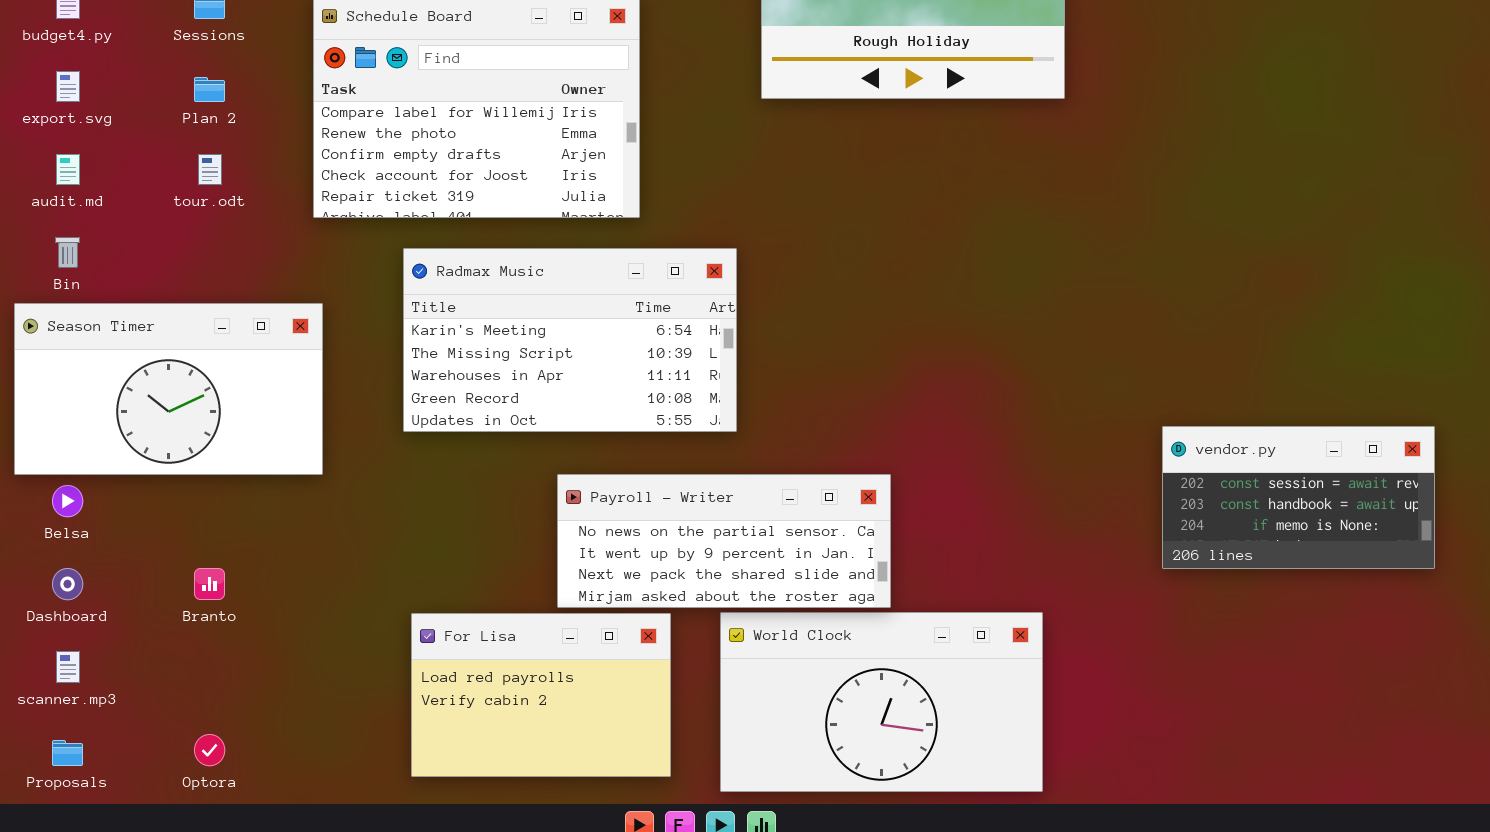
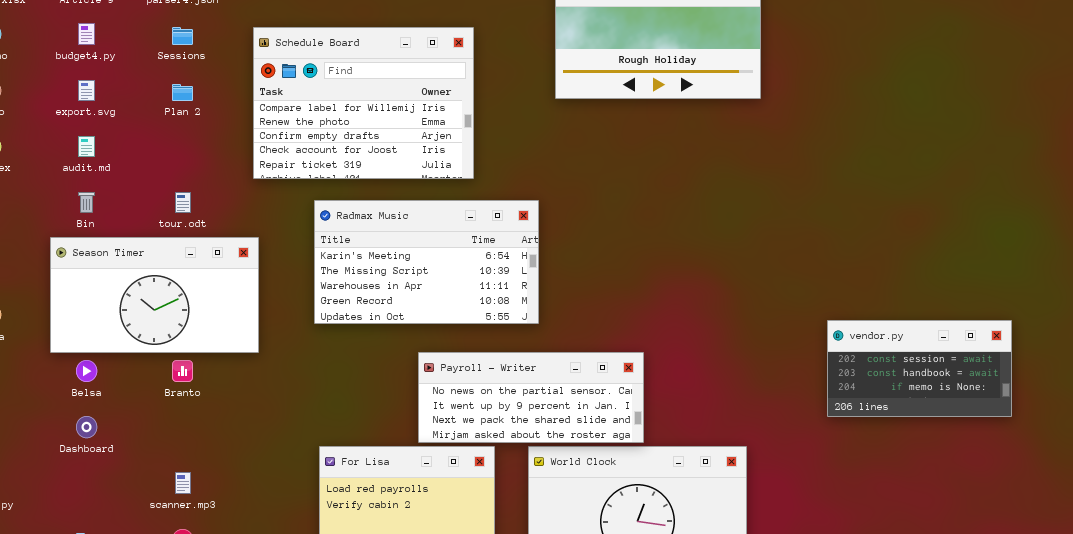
tour.odt: [198,154,222,185] -> [175,192,191,213], moved
Branto: [194,568,225,600] -> [172,360,193,382], moved
scanner.mp3: [56,651,80,683] -> [175,472,191,494], moved

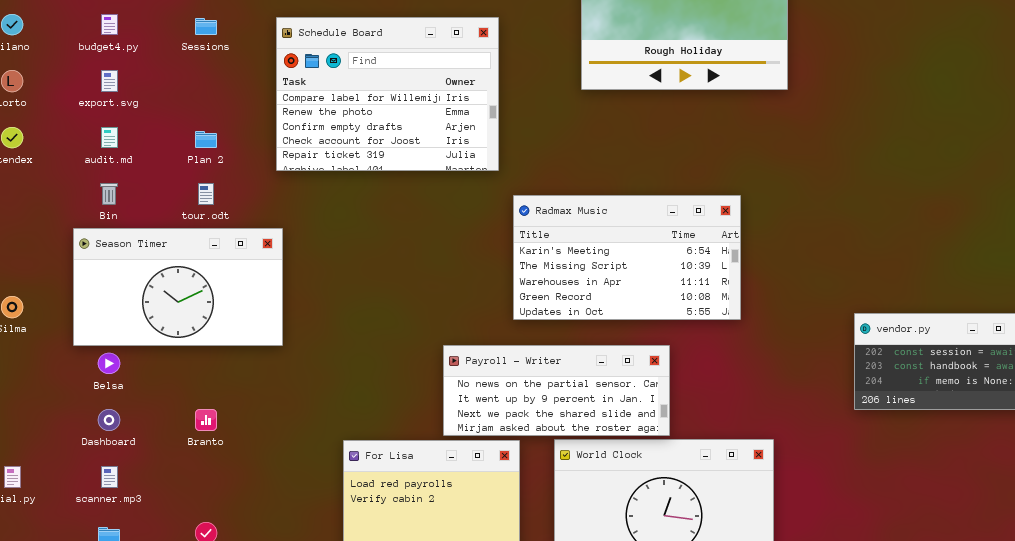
Plan 2: [172,84,193,101] -> [195,131,217,148], moved
Radmax Music: [314,200,539,324] -> [513,195,741,320], moved
Branto: [172,360,193,382] -> [195,409,217,431], moved
scanner.mp3: [175,472,191,494] -> [101,466,118,488], moved

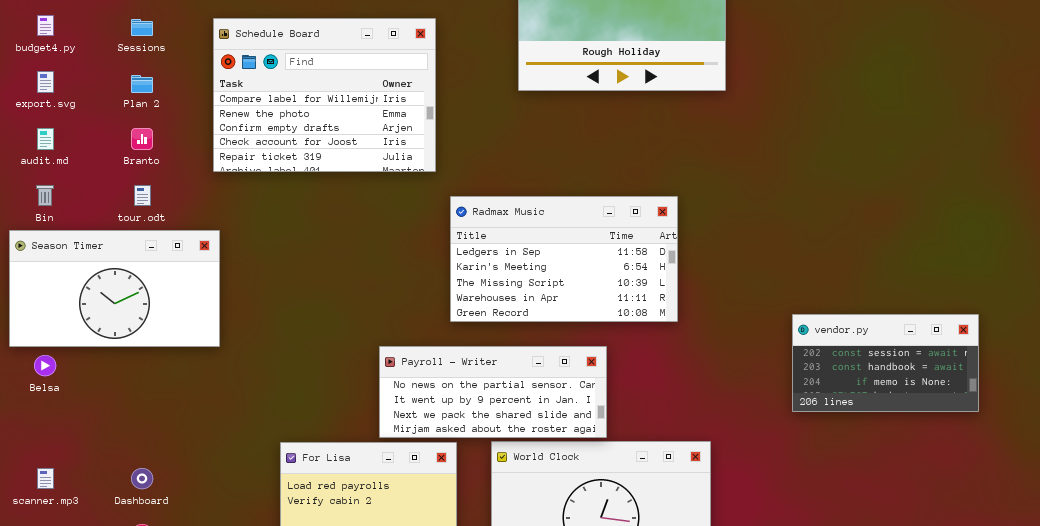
Plan 2: [195,131,217,148] -> [131,75,153,93], moved
Radmax Music: [513,195,741,320] -> [450,196,678,322], scrolled up 1 row
Dashboard: [98,409,120,431] -> [131,468,153,489], moved
Branto: [195,409,217,431] -> [131,128,153,150], moved

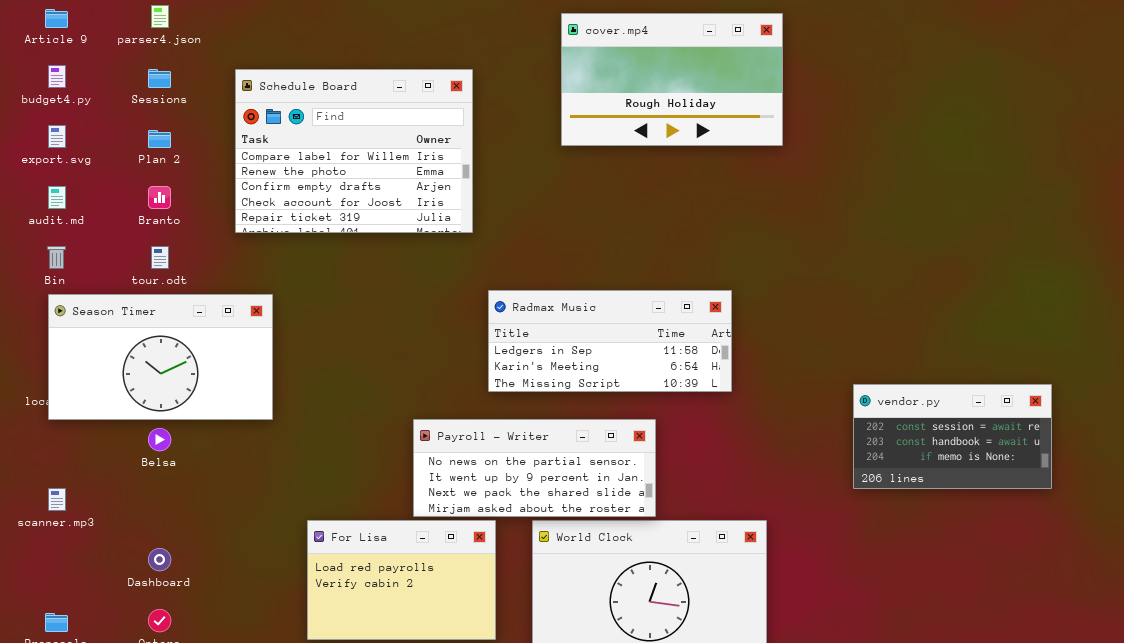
Radmax Music: [450,196,678,322] -> [488,290,732,392], resized
Season Timer: [9,230,220,347] -> [48,294,273,420], moved
Belsa: [34,355,56,376] -> [148,428,171,451], moved
scanner.mp3: [37,468,54,489] -> [48,488,66,511], moved

